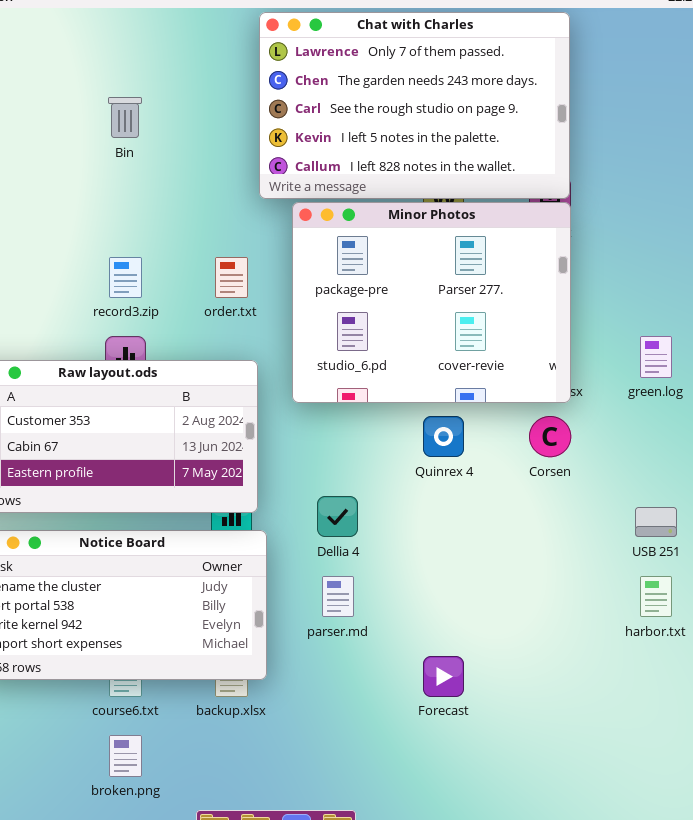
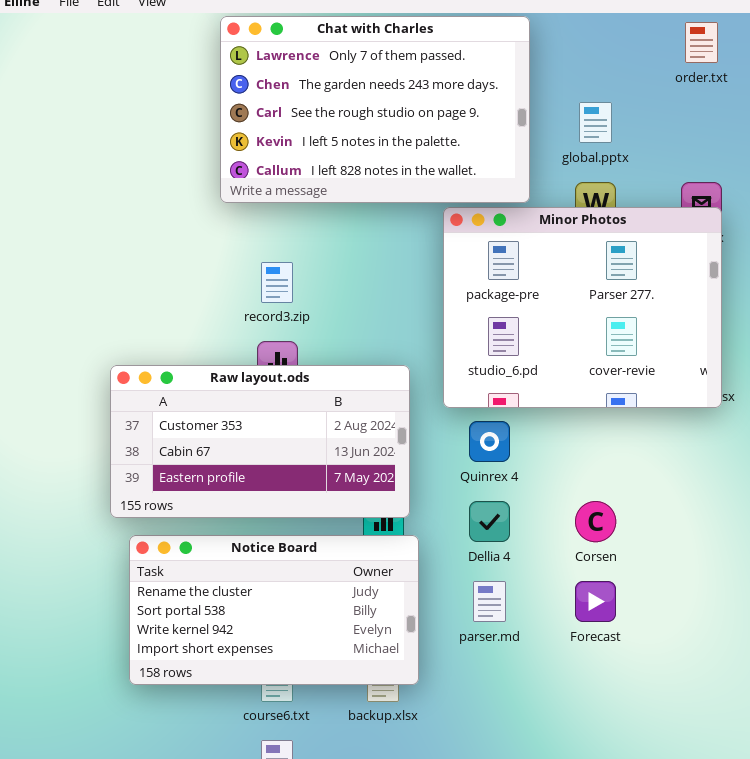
Chat with Charles: [259,12,570,199] -> [220,16,530,203], moved
order.txt: [215,257,248,298] -> [685,22,718,63], moved
Quinrex 4: [423,416,464,457] -> [469,421,510,462], moved
Corsen: [529,416,571,457] -> [575,501,616,542], moved
Forecast: [423,656,464,697] -> [575,581,616,622], moved

